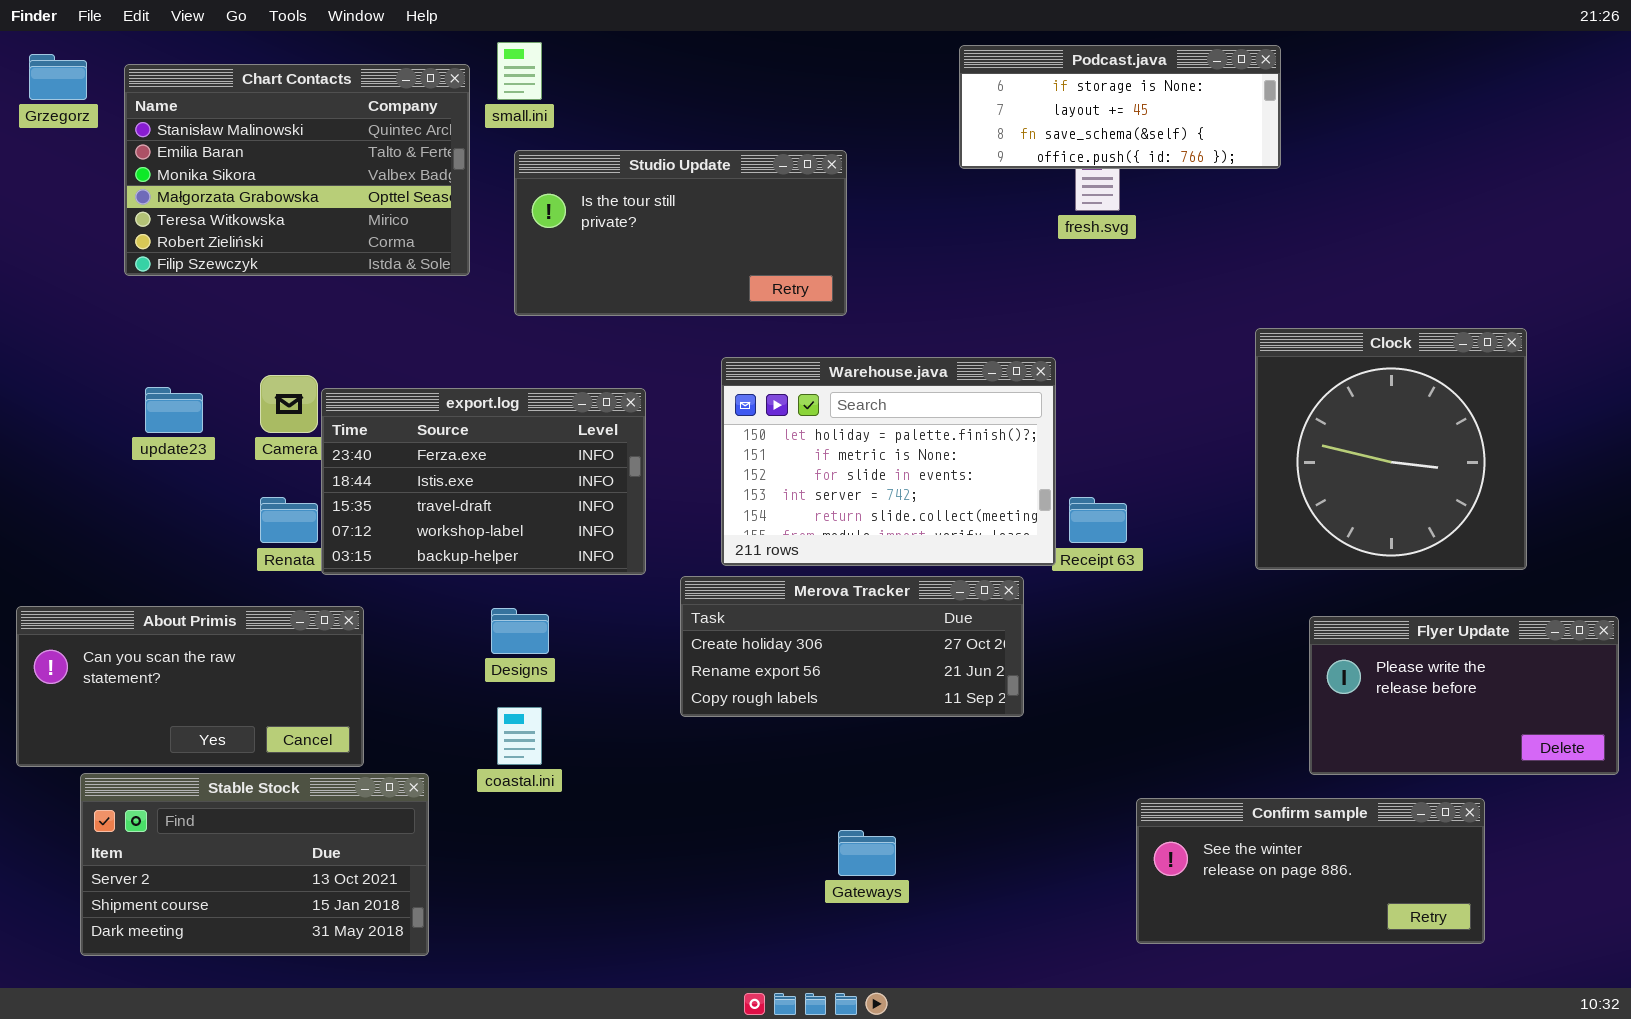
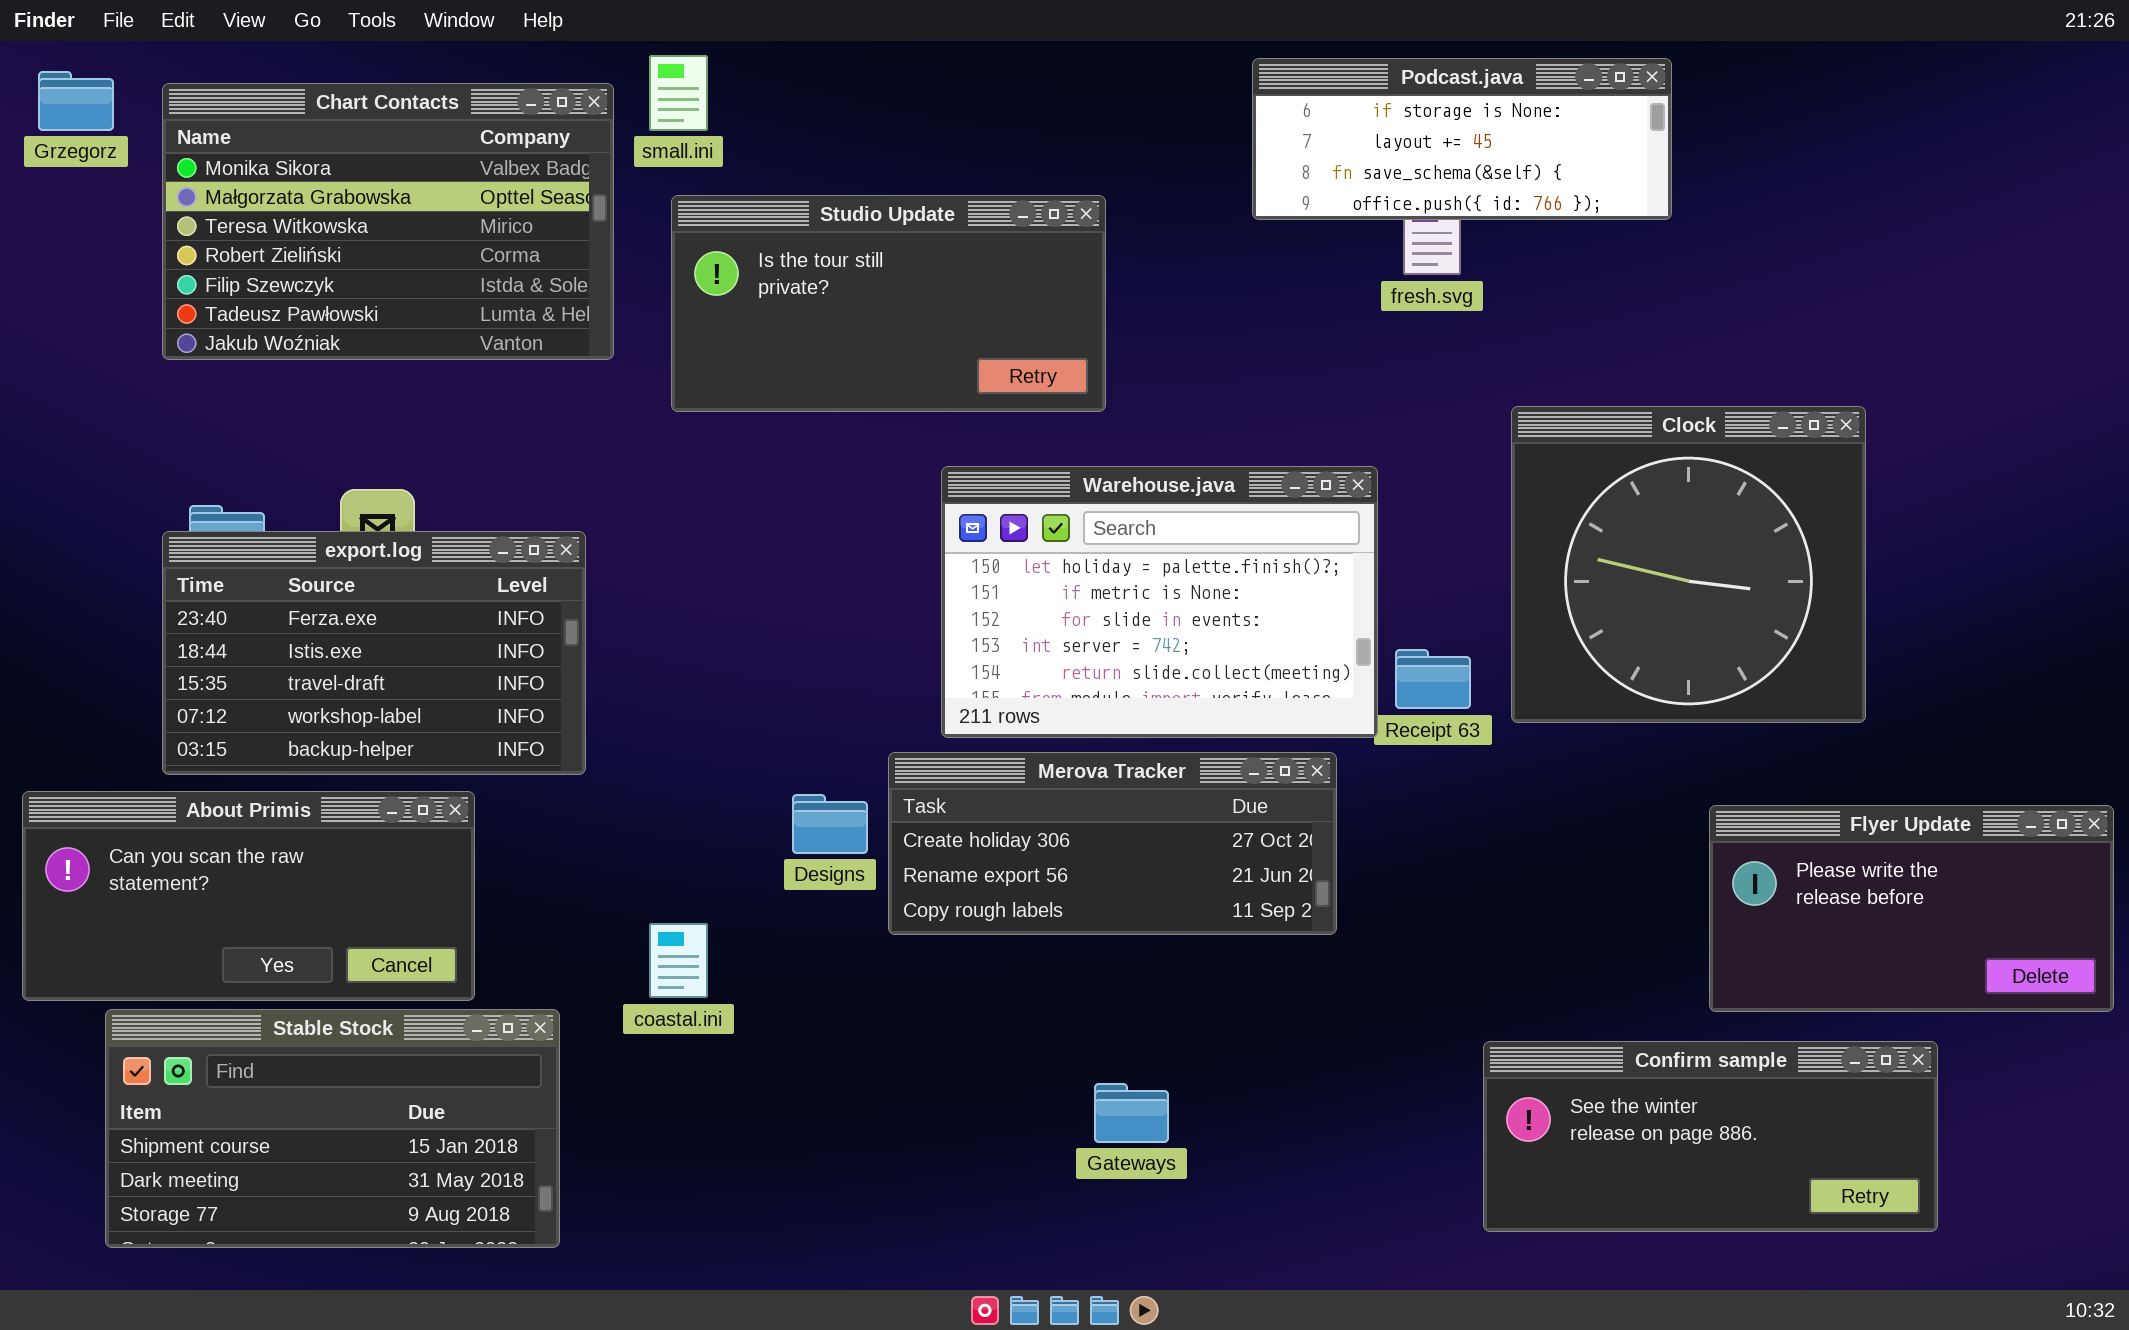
Chart Contacts: [124,64,470,276] -> [162,83,614,360], scrolled down 2 rows
Clock: [1255,328,1527,570] -> [1511,406,1866,723], moved
export.log: [321,388,646,575] -> [162,531,586,775], moved
Designs: [491,608,549,654] -> [792,794,868,854], moved
Stable Stock: [80,773,429,956] -> [105,1009,560,1248], scrolled down 1 row

